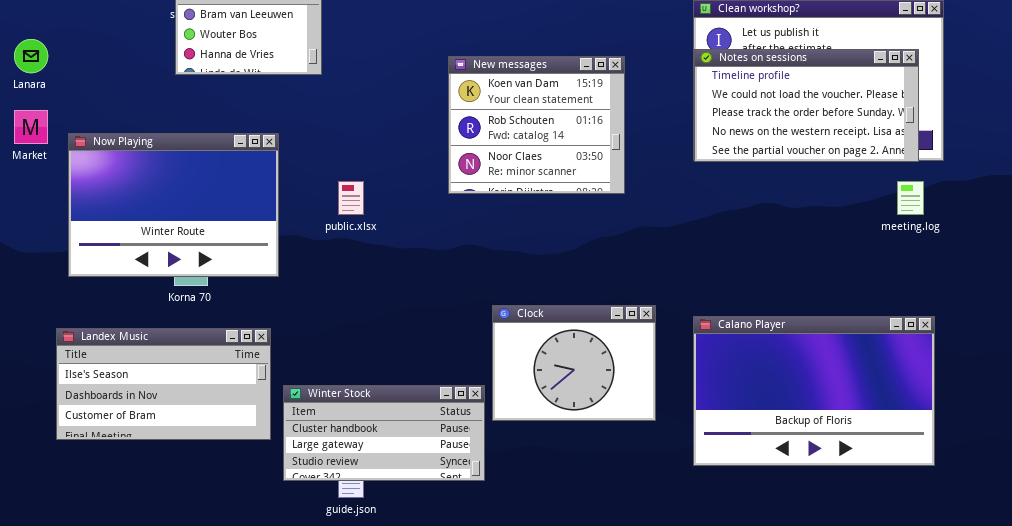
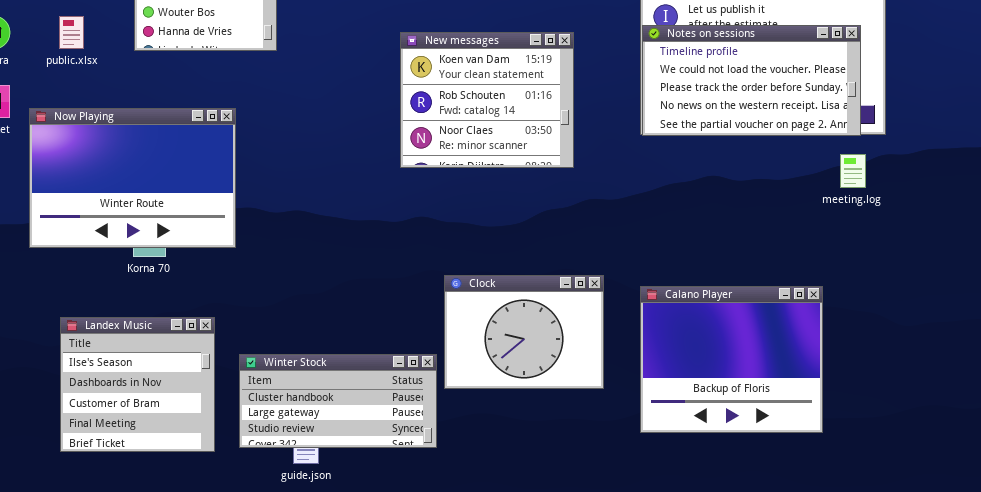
public.xlsx: [338,181,364,215] -> [59,16,84,49], moved
Calano Player: [693,316,935,466] -> [640,286,823,433], resized
Landex Music: [56,328,271,440] -> [60,317,215,452], moved, resized

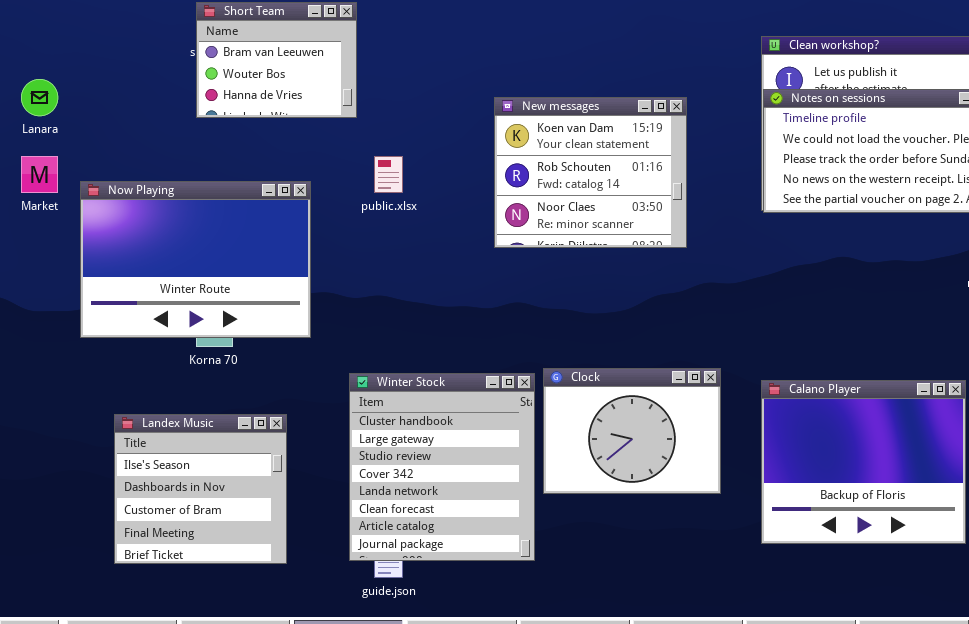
public.xlsx: [59,16,84,49] -> [374,156,403,193], moved
Winter Stock: [239,354,437,448] -> [349,373,535,561], resized

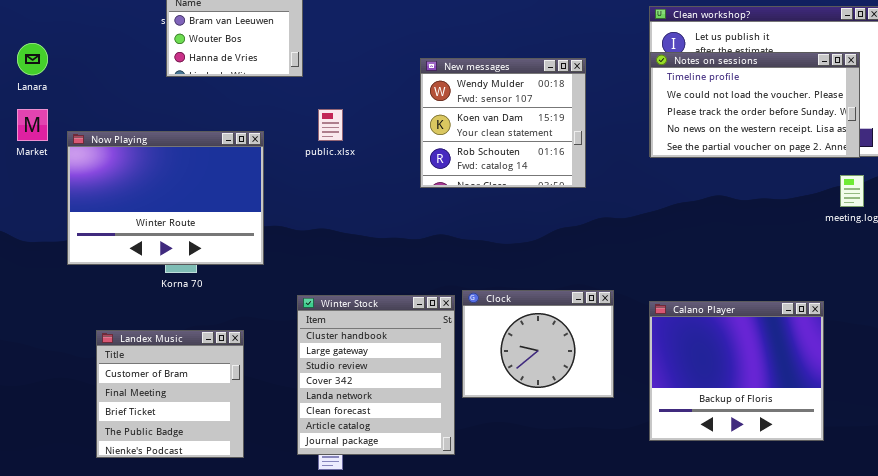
New messages: [494,97,687,248] -> [420,58,586,188], scrolled up 1 row
Landex Music: [114,414,287,564] -> [96,330,244,458], scrolled down 2 rows

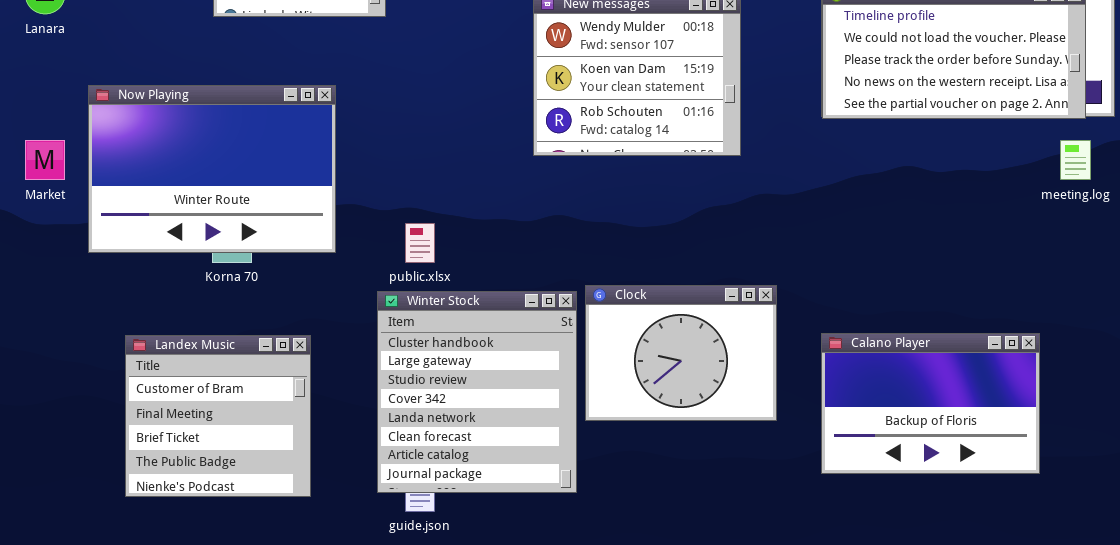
Market: [17,109,48,141] -> [25,140,65,180], moved
public.xlsx: [318,109,343,141] -> [405,223,435,263], moved
Calano Player: [649,301,824,441] -> [821,333,1040,474], resized

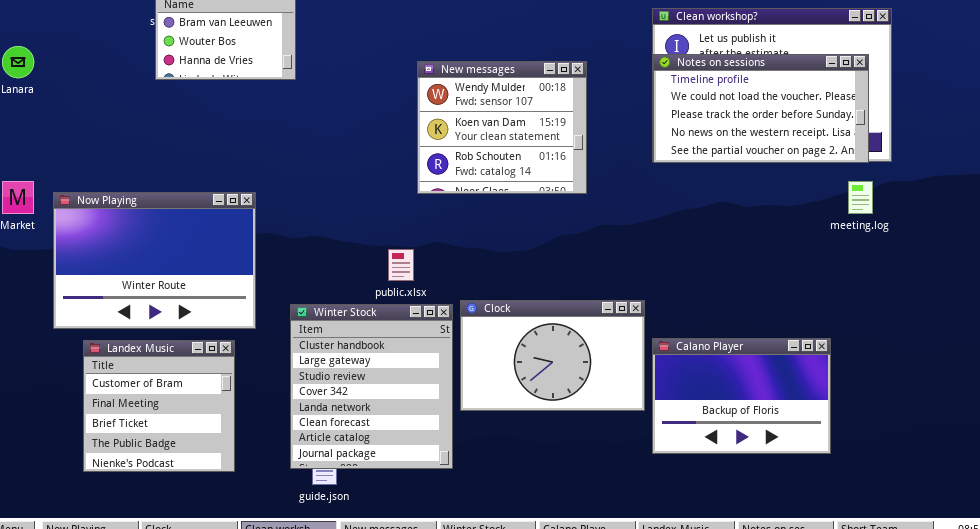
Now Playing: [88,85,336,253] -> [53,192,256,329], moved
public.xlsx: [405,223,435,263] -> [388,249,414,281], moved
Clock: [585,285,777,421] -> [460,300,645,411], resized

